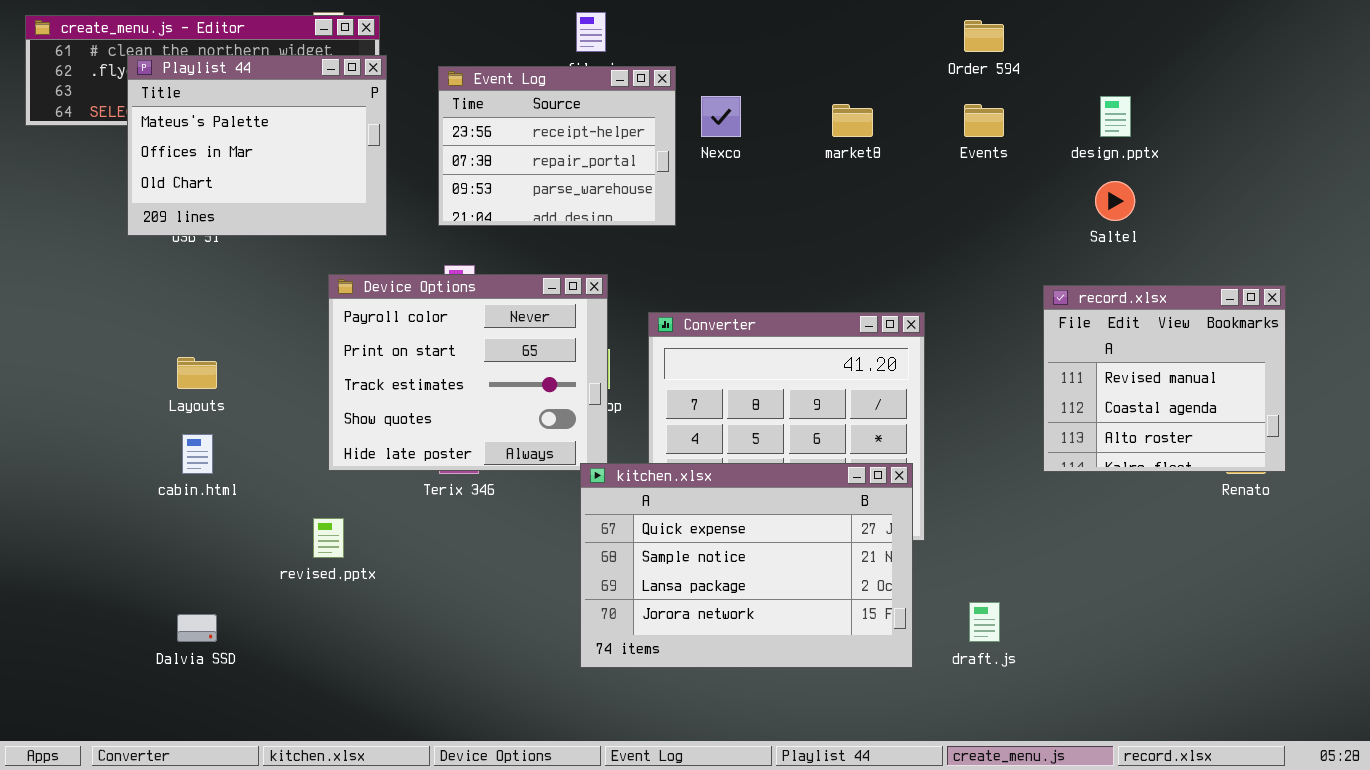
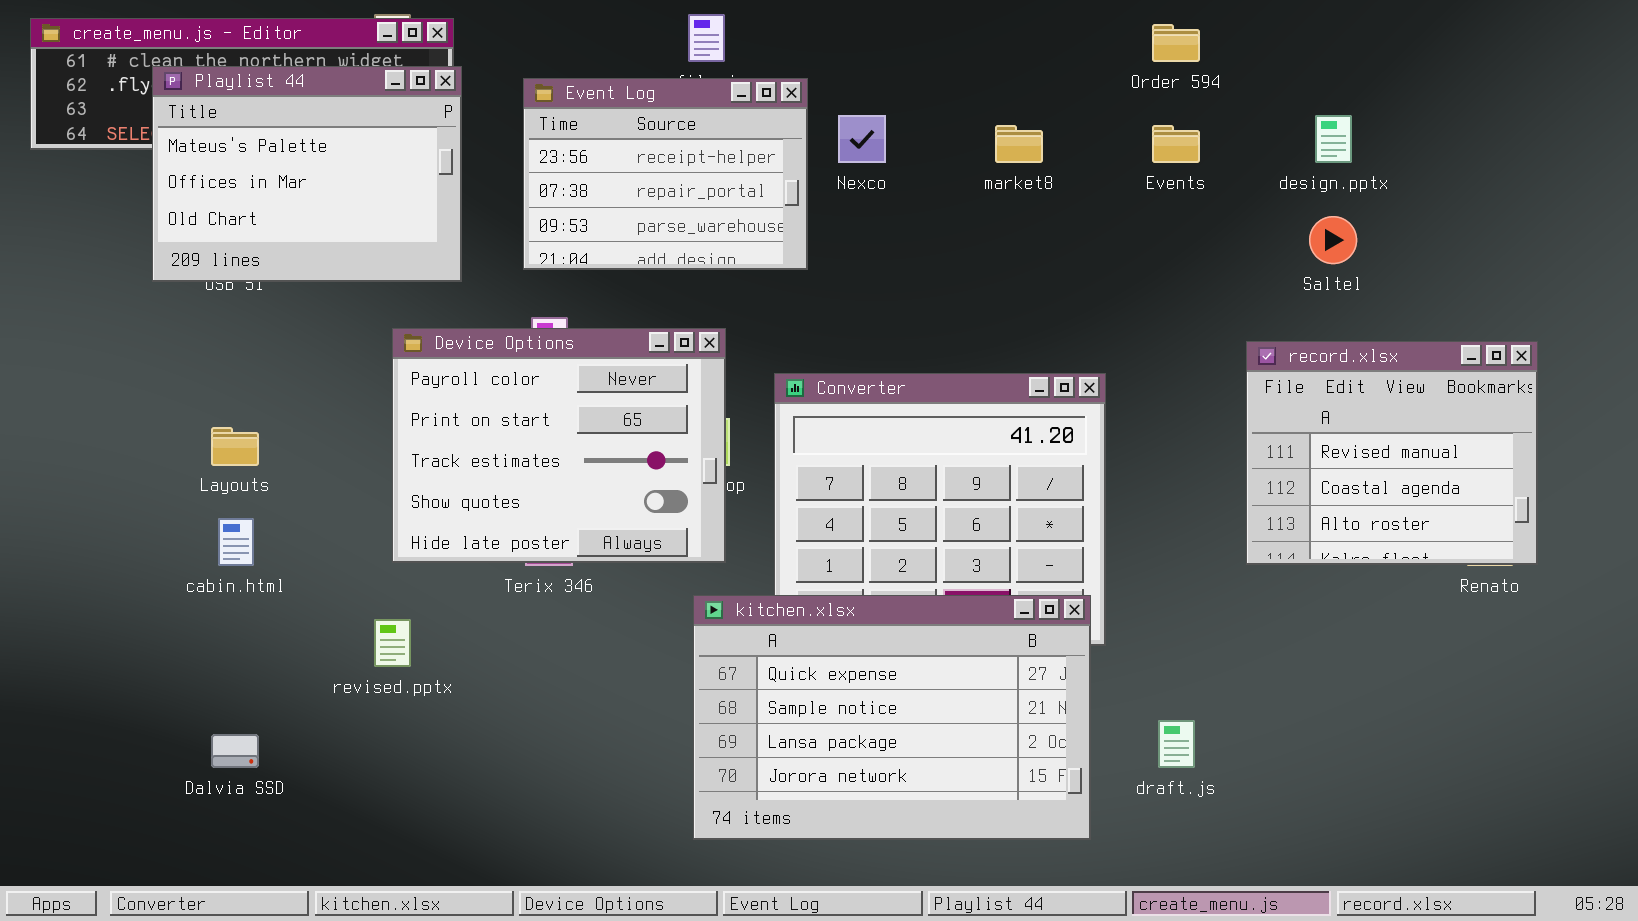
kitchen.xlsx: [580,463,913,668] -> [693,595,1091,840], moved

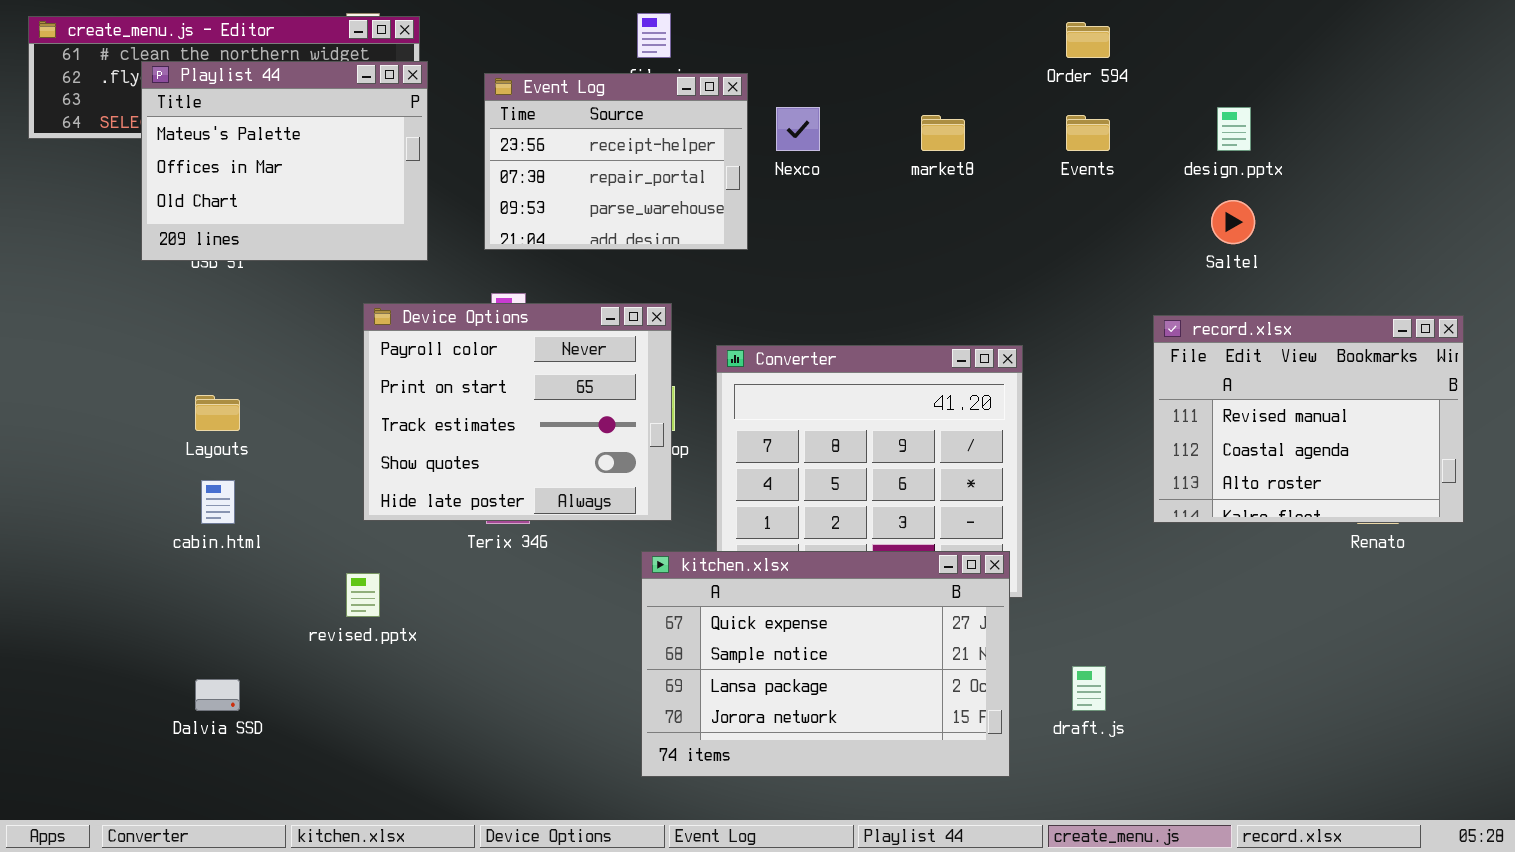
record.xlsx: [1246,341,1538,565] -> [1153,315,1464,523], resized

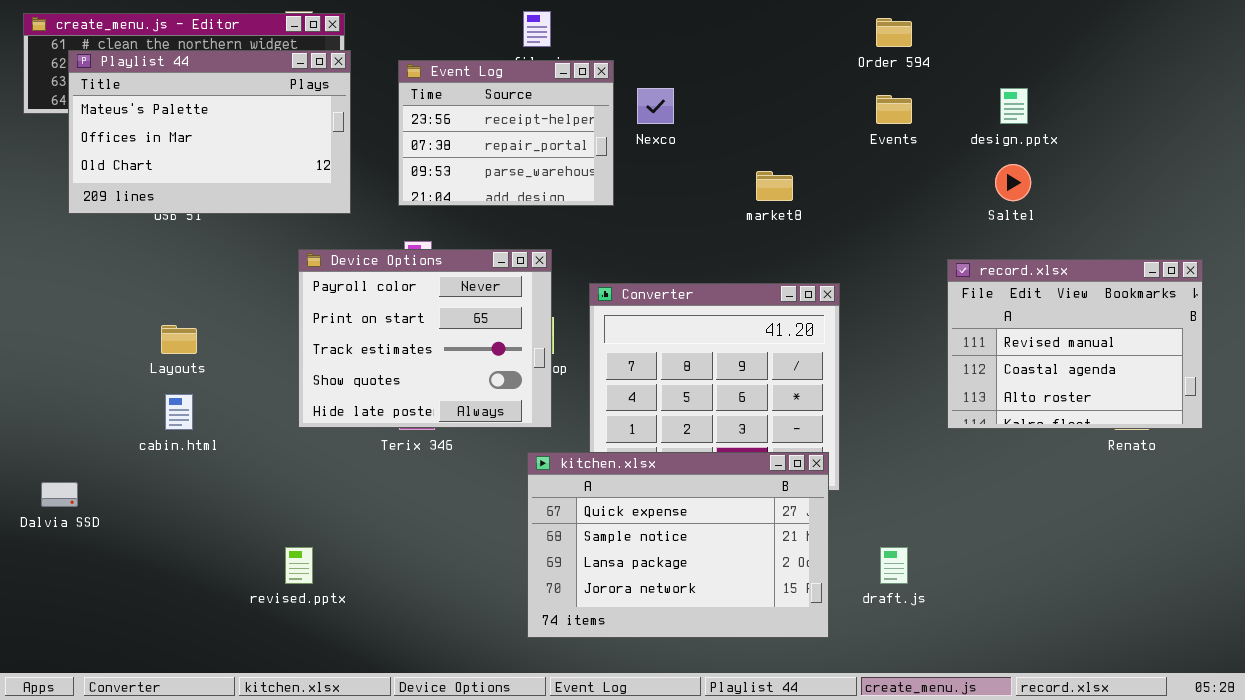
Playlist 44: [141,61,428,261] -> [68,50,351,214], resized
market8: [921,115,965,151] -> [756,171,793,201], moved
revised.pptx: [346,573,380,617] -> [285,547,313,584], moved
Dalvia SSD: [195,679,240,711] -> [41,482,78,507], moved

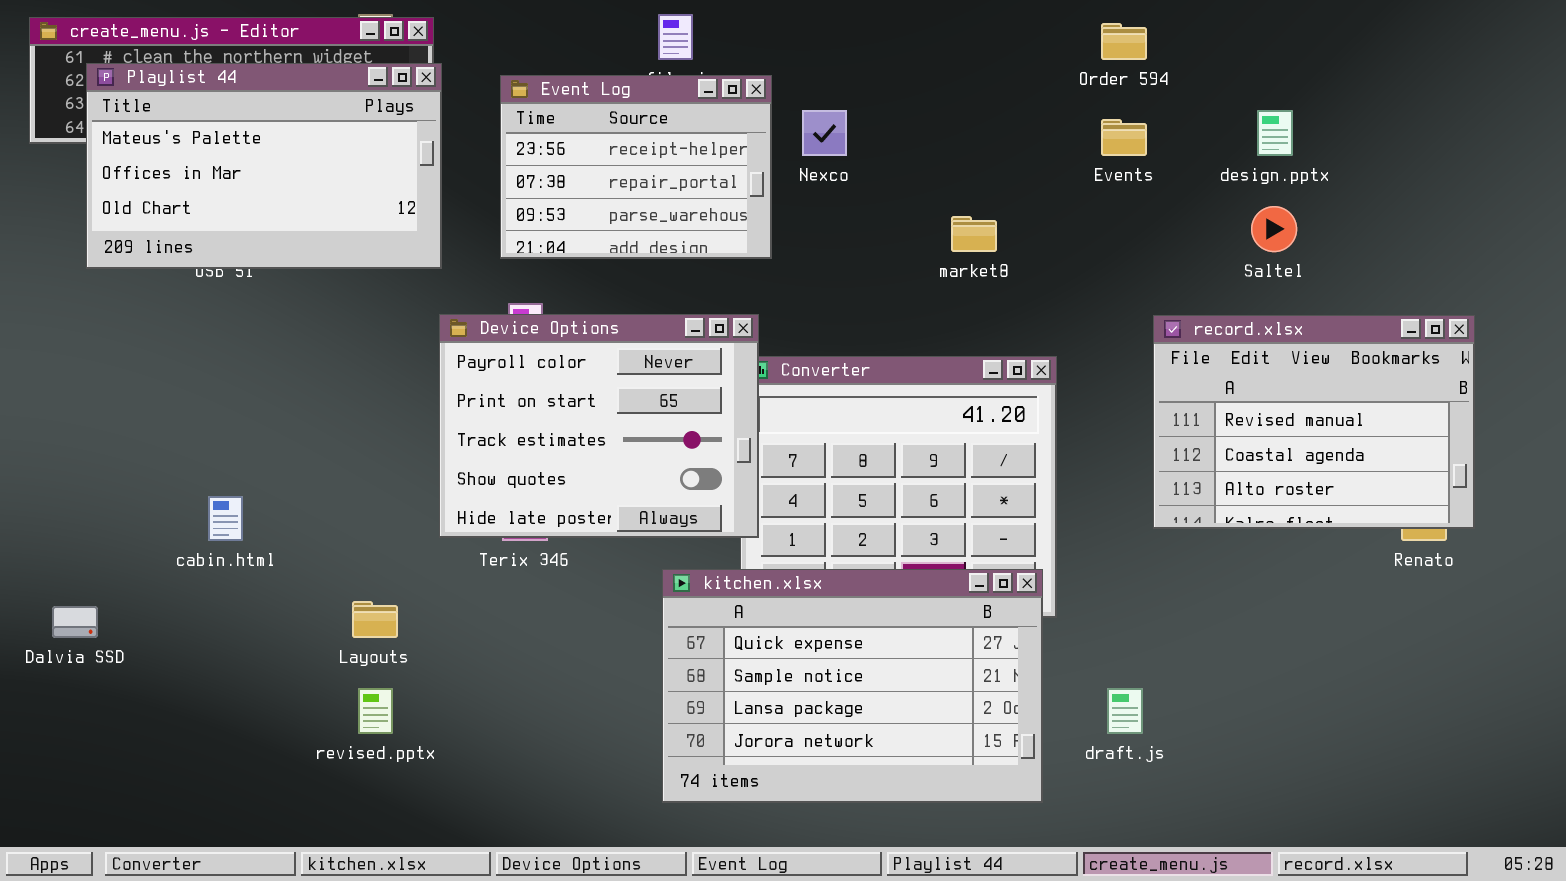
Device Options: [298,249,552,428] -> [439,314,759,538], moved
record.xlsx: [947,259,1203,429] -> [1153,315,1475,529], moved
Layouts: [161,325,197,354] -> [352,601,398,638], moved

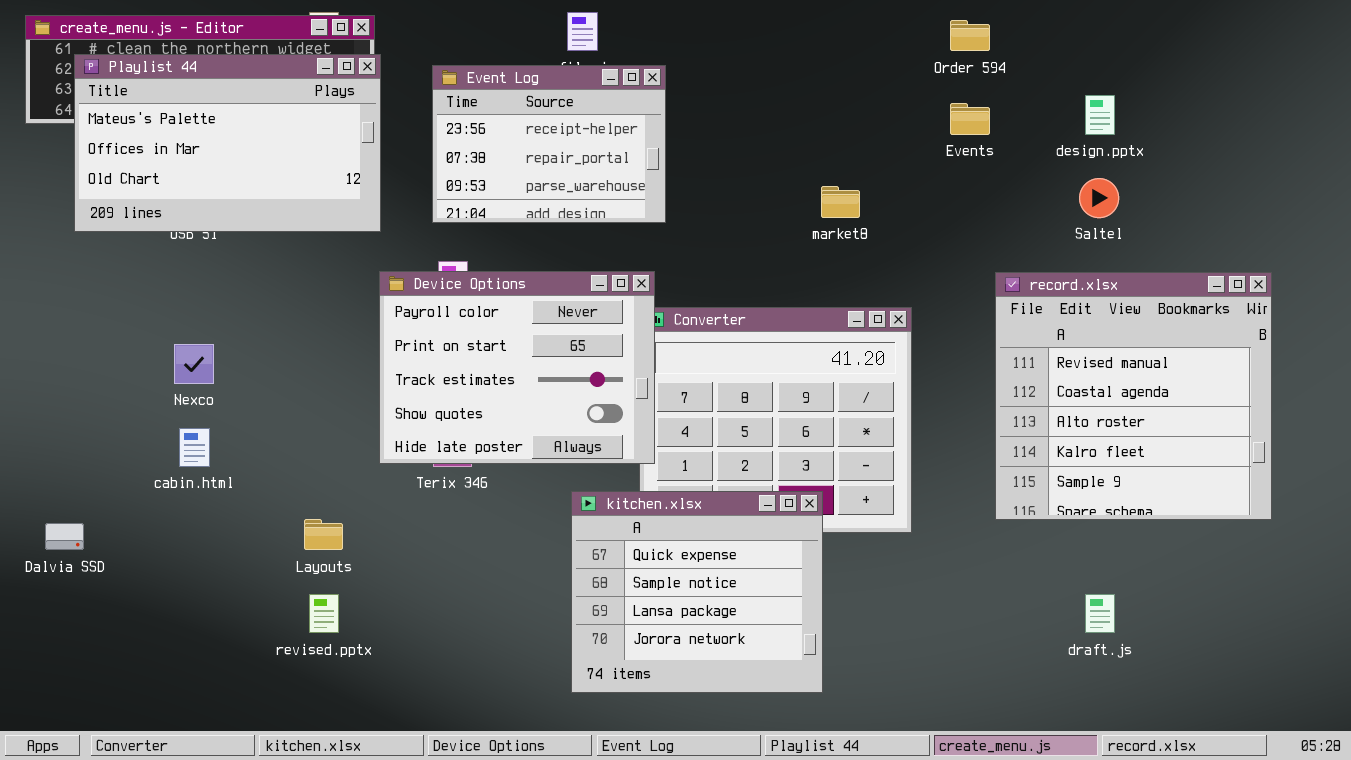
Nexco: [802,110,847,156] -> [174,344,214,384], moved
record.xlsx: [1153,315,1475,529] -> [995,272,1272,520], resized
kitchen.xlsx: [662,569,1043,803] -> [571,491,823,693], resized
draft.js: [1107,688,1143,734] -> [1085,594,1115,633], moved

